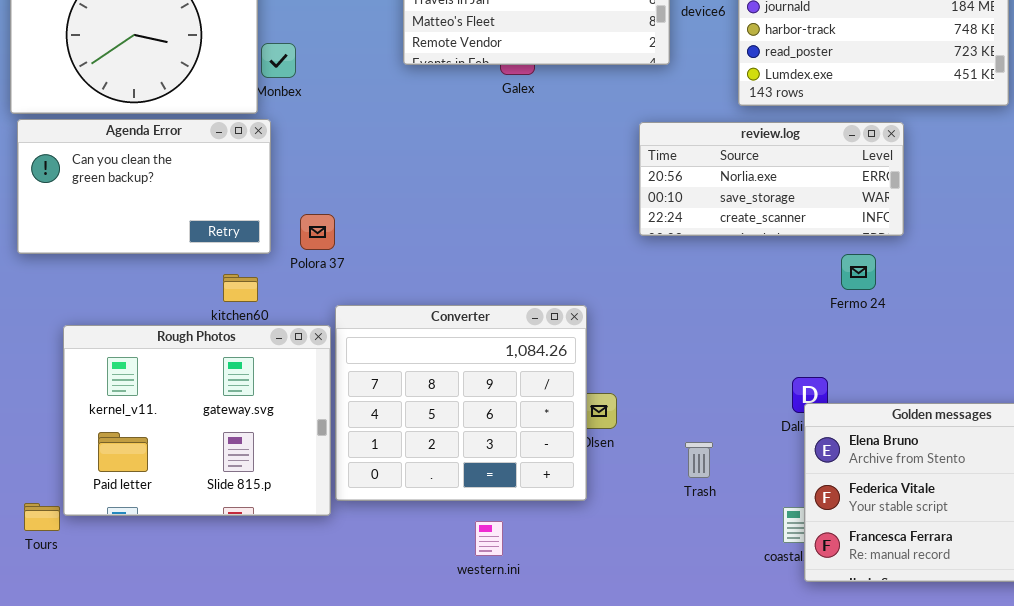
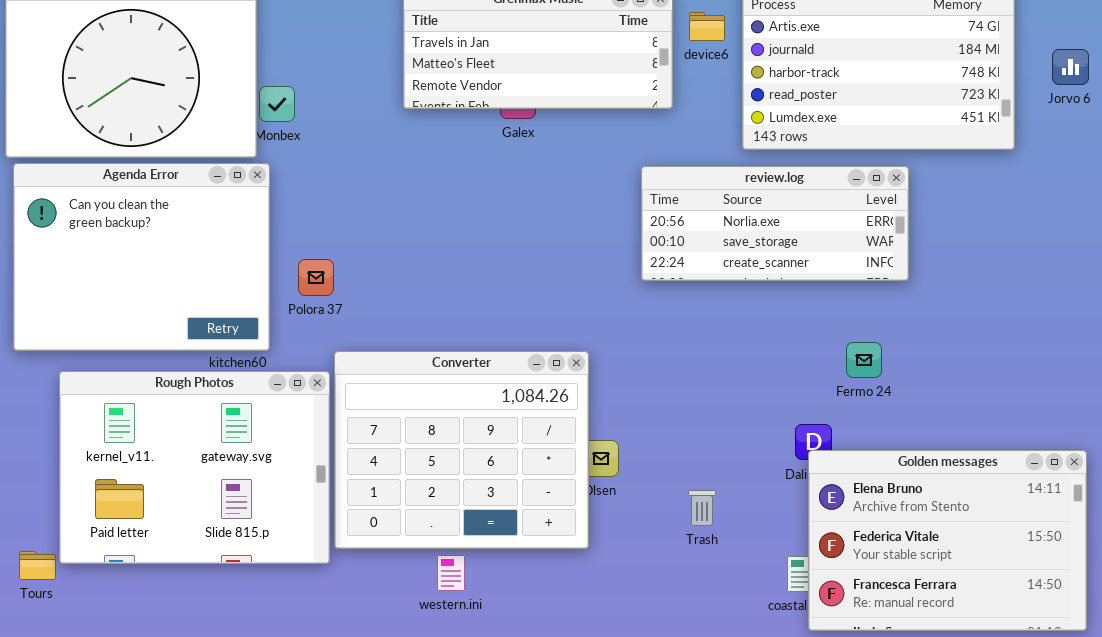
Agenda Error: [17,119,271,254] -> [13,163,270,351], resized
Fermo 24: [841,254,876,290] -> [846,342,882,378], moved
western.ini: [475,521,503,556] -> [437,555,465,591], moved

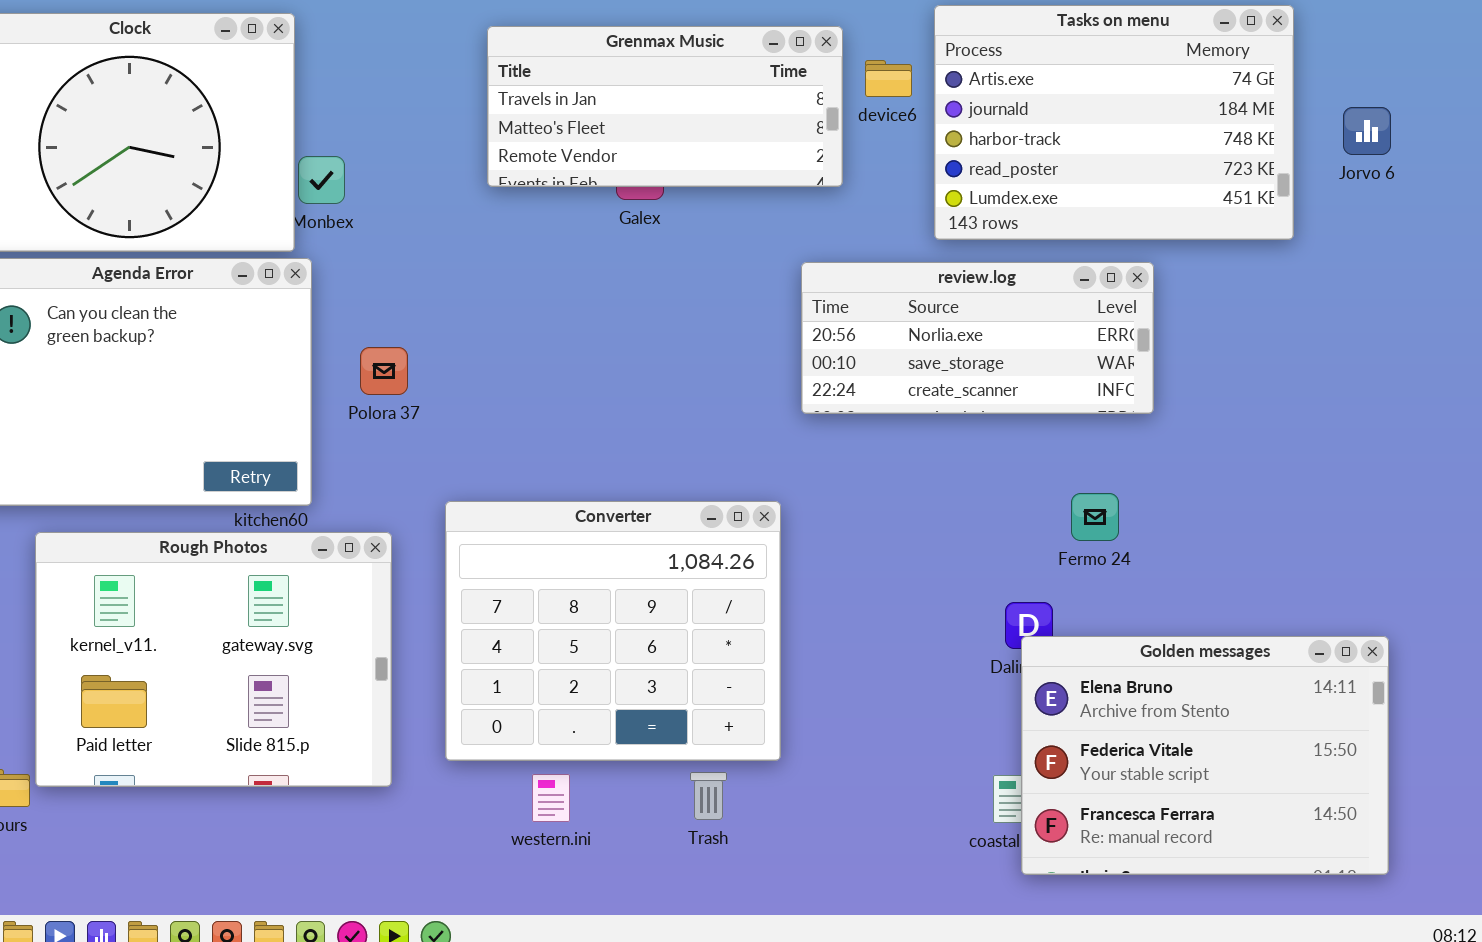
Polora 37: [298,259,334,296] -> [360,347,408,395], moved
Converter: [334,351,589,549] -> [445,501,781,761], moved
Trash: [688,490,716,526] -> [690,772,727,820], moved

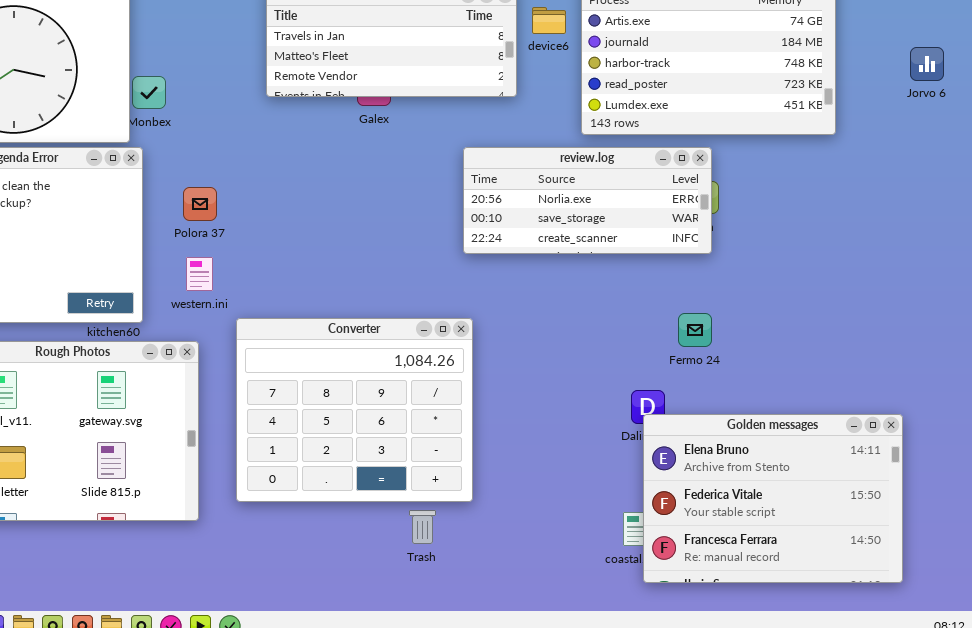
Jorvo 6: [1343,107,1391,155] -> [910,47,944,81], moved
review.log: [801,262,1154,414] -> [463,147,712,254], moved
Polora 37: [360,347,408,395] -> [183,187,217,221], moved
western.ini: [532,774,570,822] -> [186,257,213,291], moved

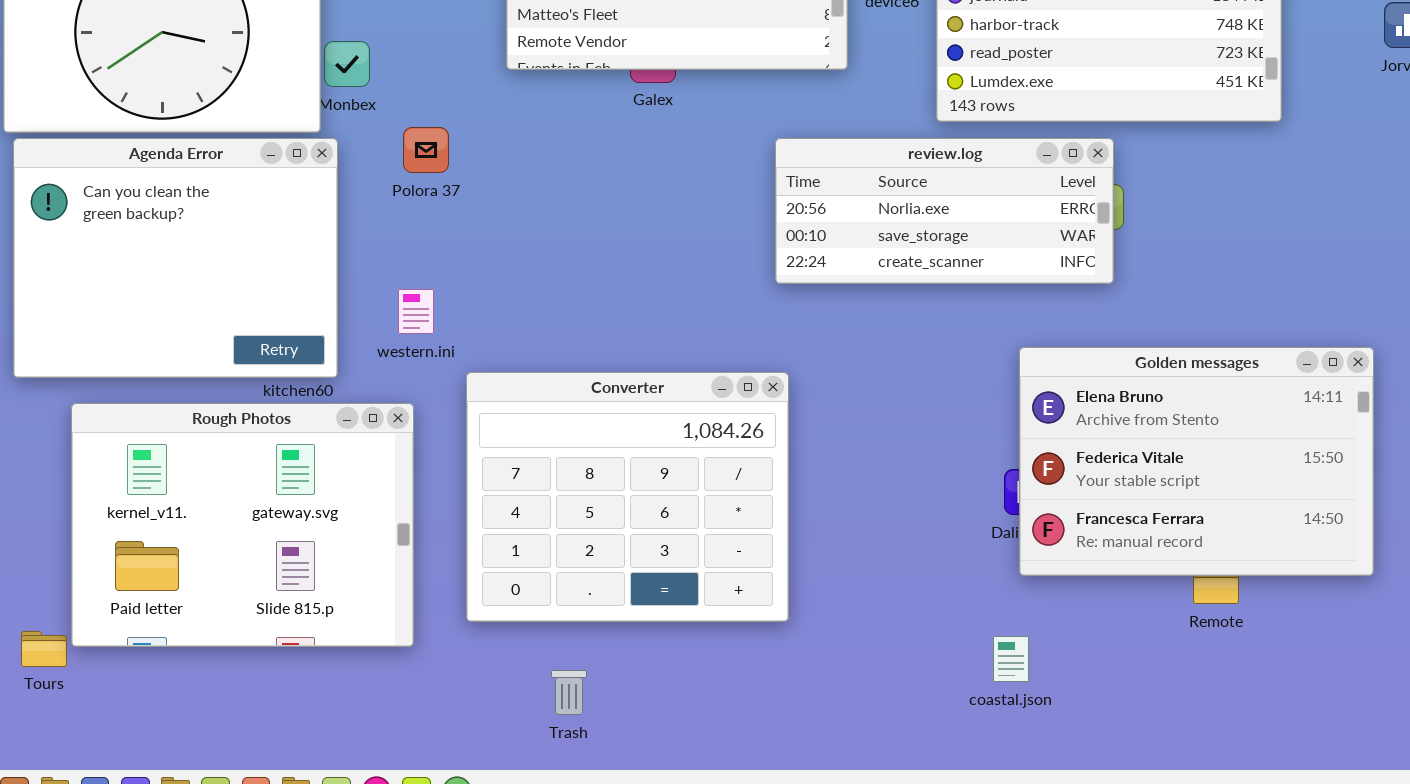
Polora 37: [183,187,217,221] -> [403,127,449,173], moved
Golden messages: [643,414,903,583] -> [1019,347,1374,576], moved
Trash: [409,510,436,544] -> [551,670,587,715], moved

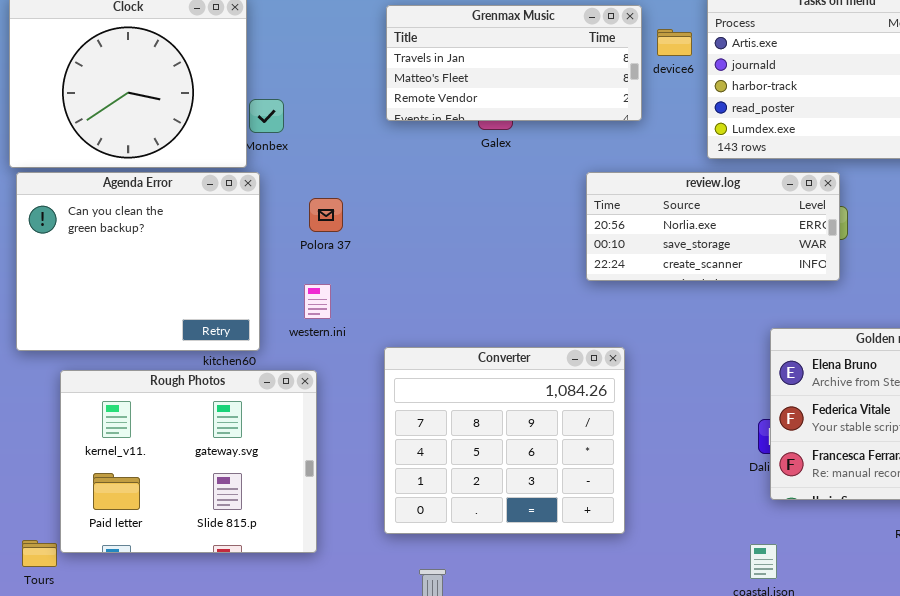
Polora 37: [403,127,449,173] -> [309,198,343,232], moved
Converter: [466,372,789,622] -> [384,347,625,534], moved

